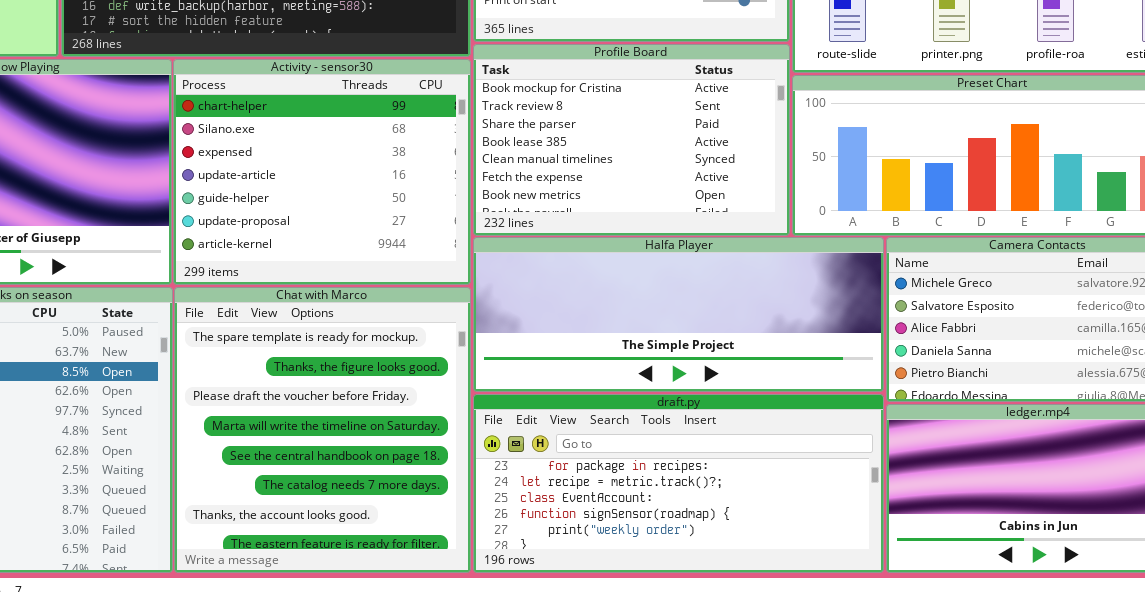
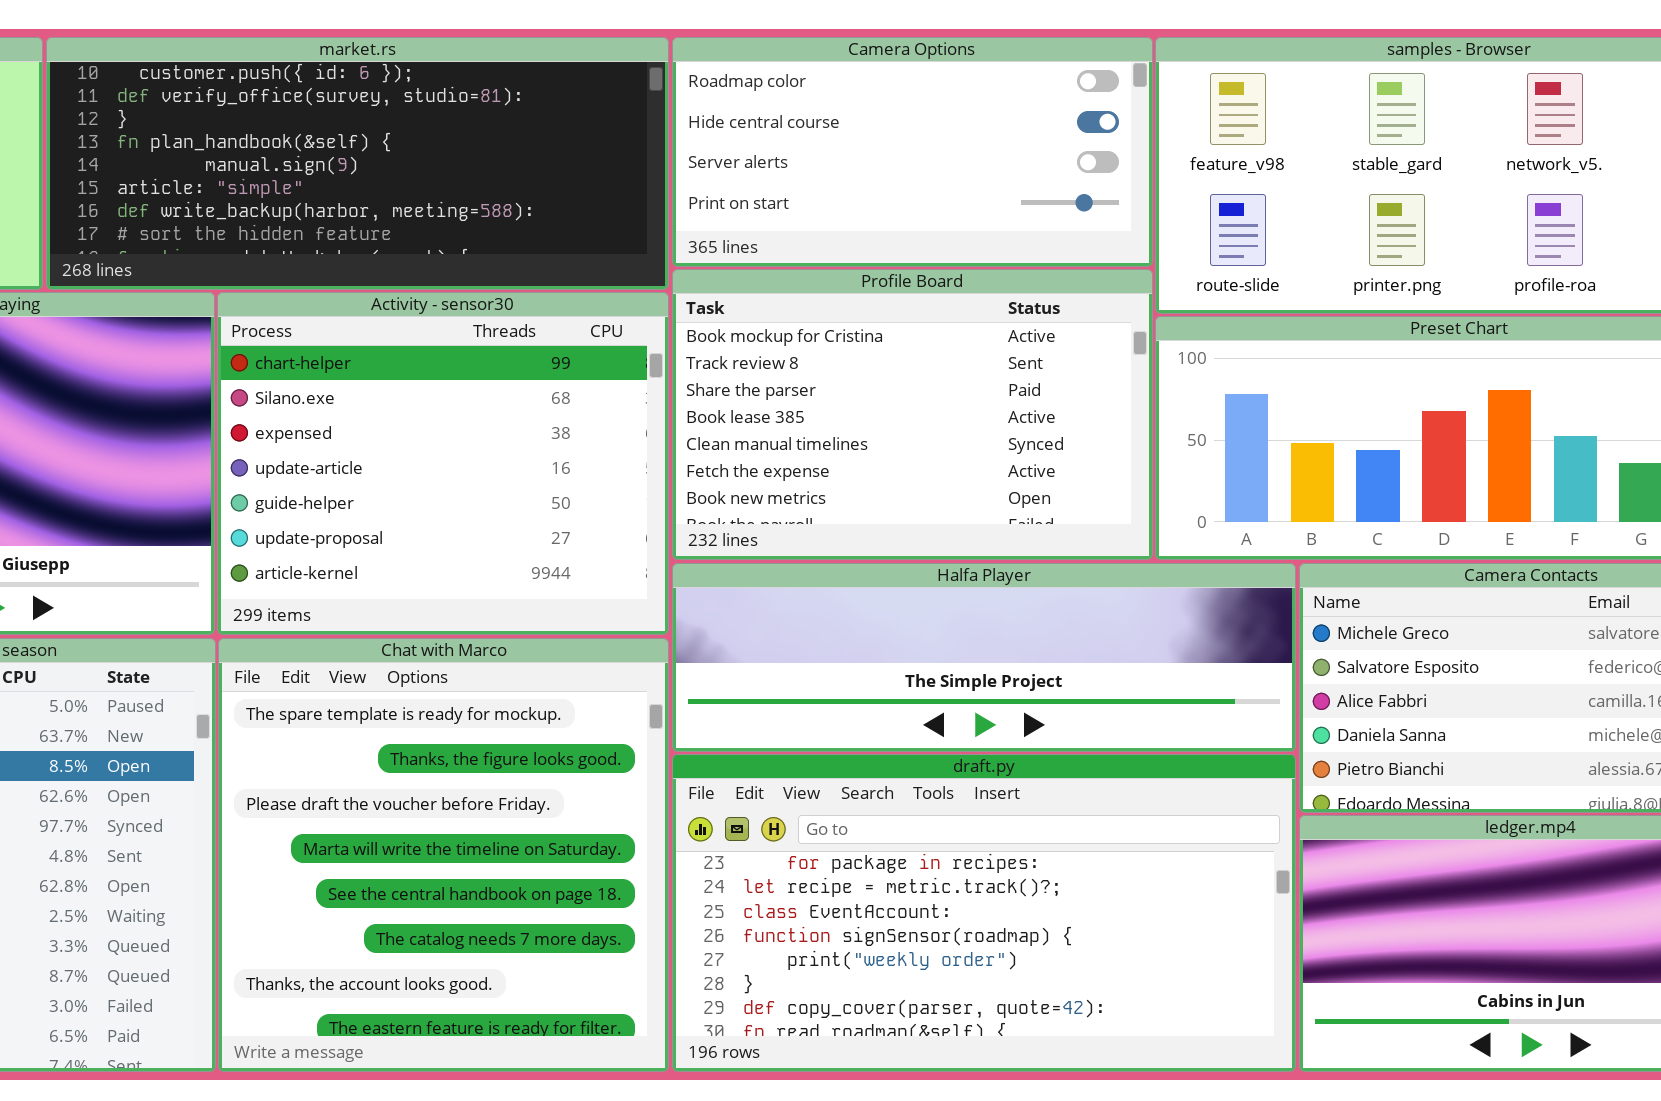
Halfa Player: [473,237,884,392] -> [672,563,1296,752], resized
draft.py: [473,394,884,573] -> [672,754,1296,1072], resized

